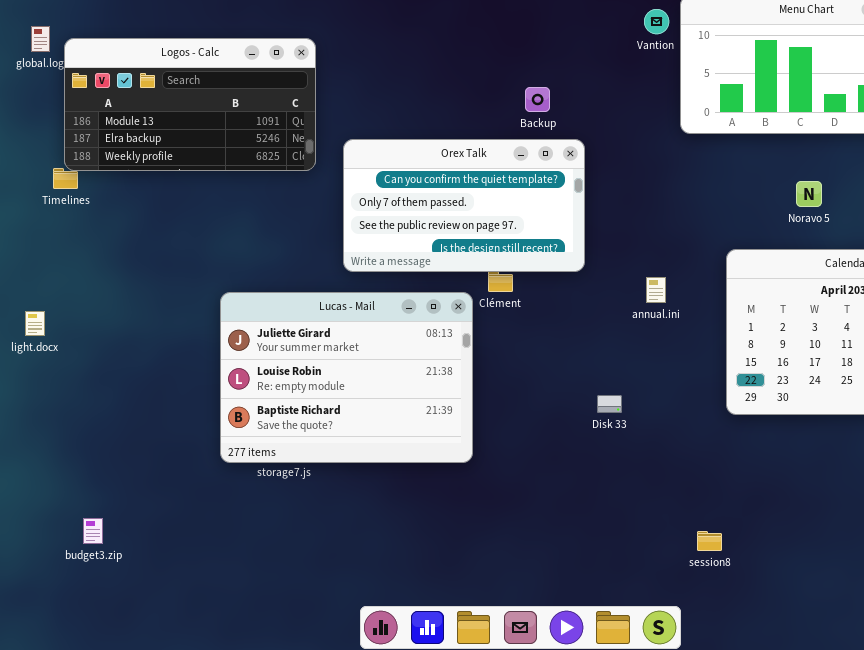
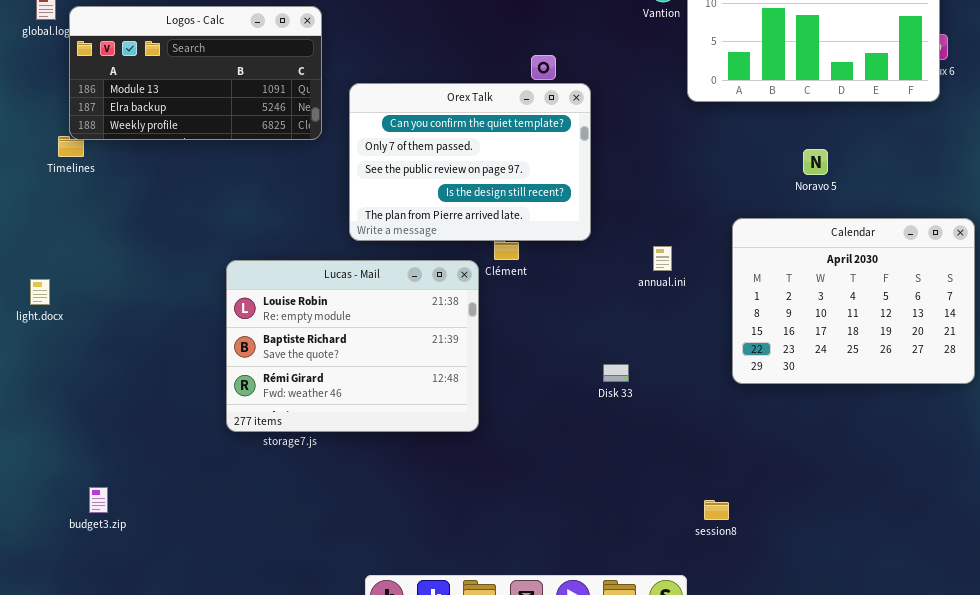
Orex Talk: [343,139,585,272] -> [349,83,591,241], resized
Lucas - Mail: [220,292,473,463] -> [226,260,479,432], scrolled down 1 row

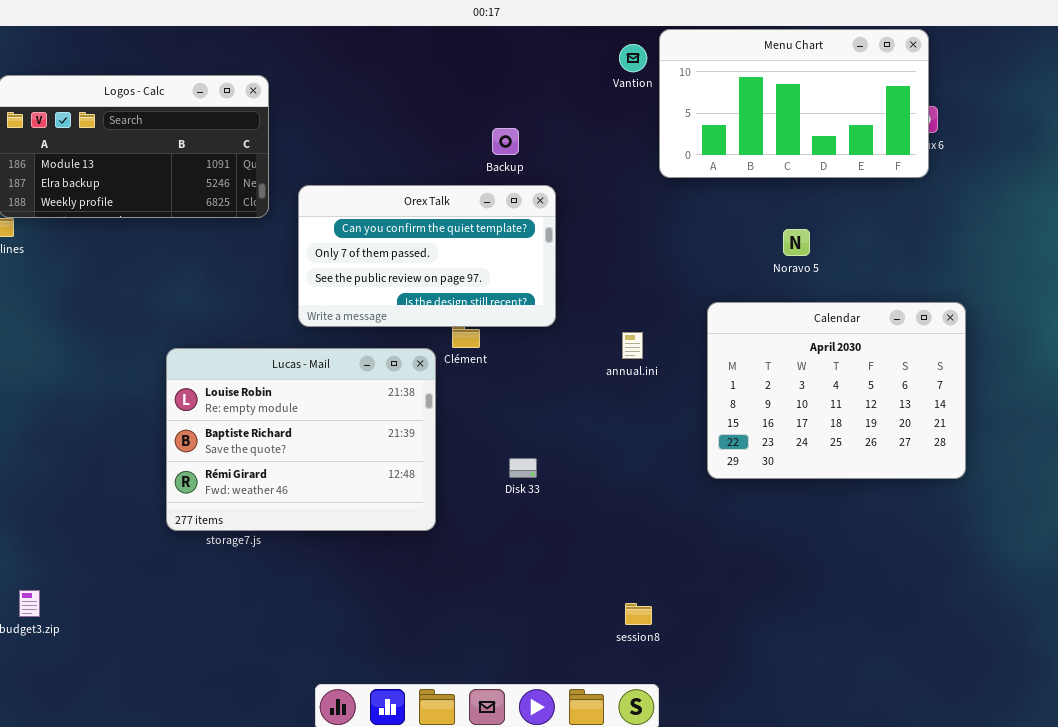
Orex Talk: [349,83,591,241] -> [298,185,556,327], resized
Disk 33: [603,364,629,382] -> [509,458,537,478], moved
session8: [704,500,729,520] -> [625,603,652,625], moved

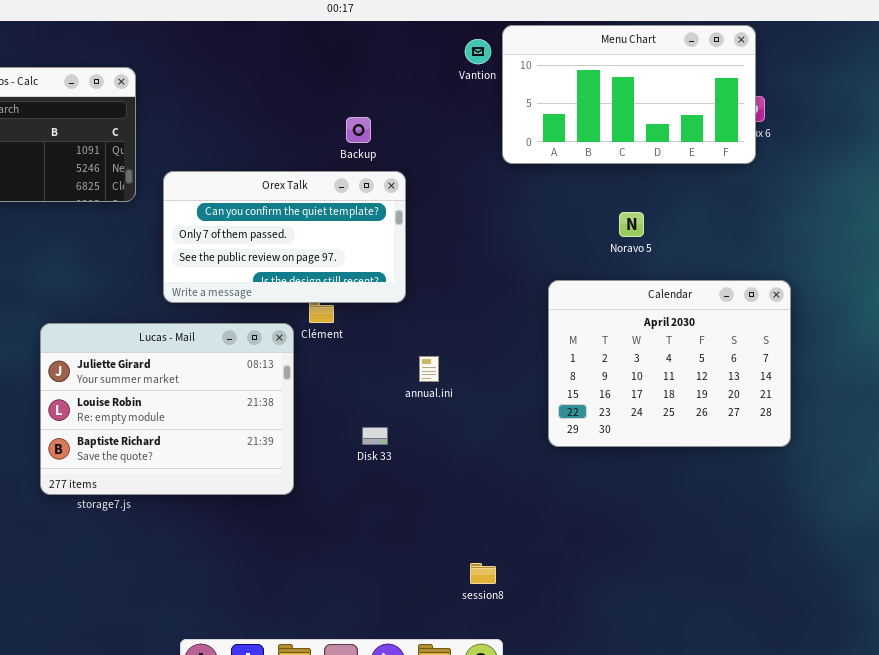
annual.ini: [622,332,643,359] -> [419,356,439,382], moved
Lucas - Mail: [166,348,436,531] -> [40,323,294,495], scrolled up 1 row

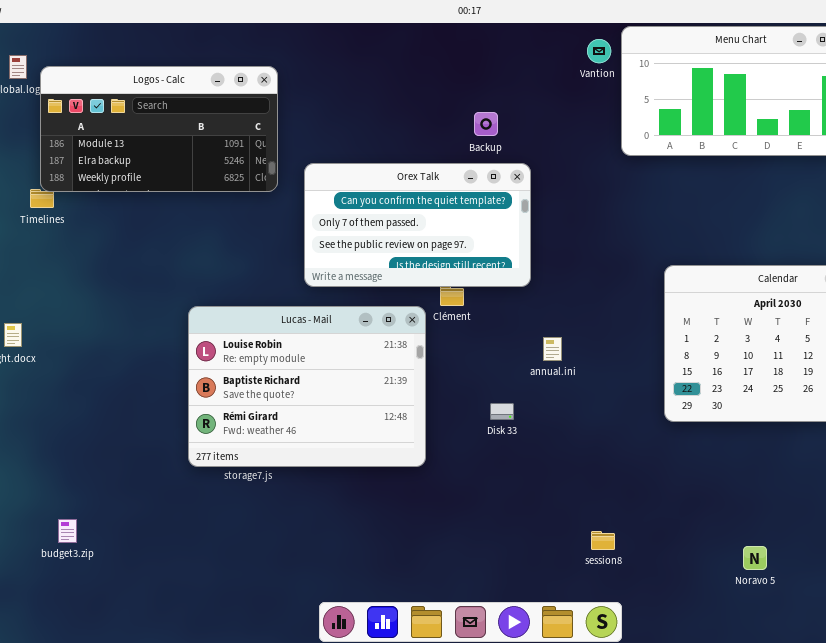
Noravo 5: [619,212,644,237] -> [743,546,767,570], moved
Lucas - Mail: [40,323,294,495] -> [188,306,426,467], scrolled down 1 row

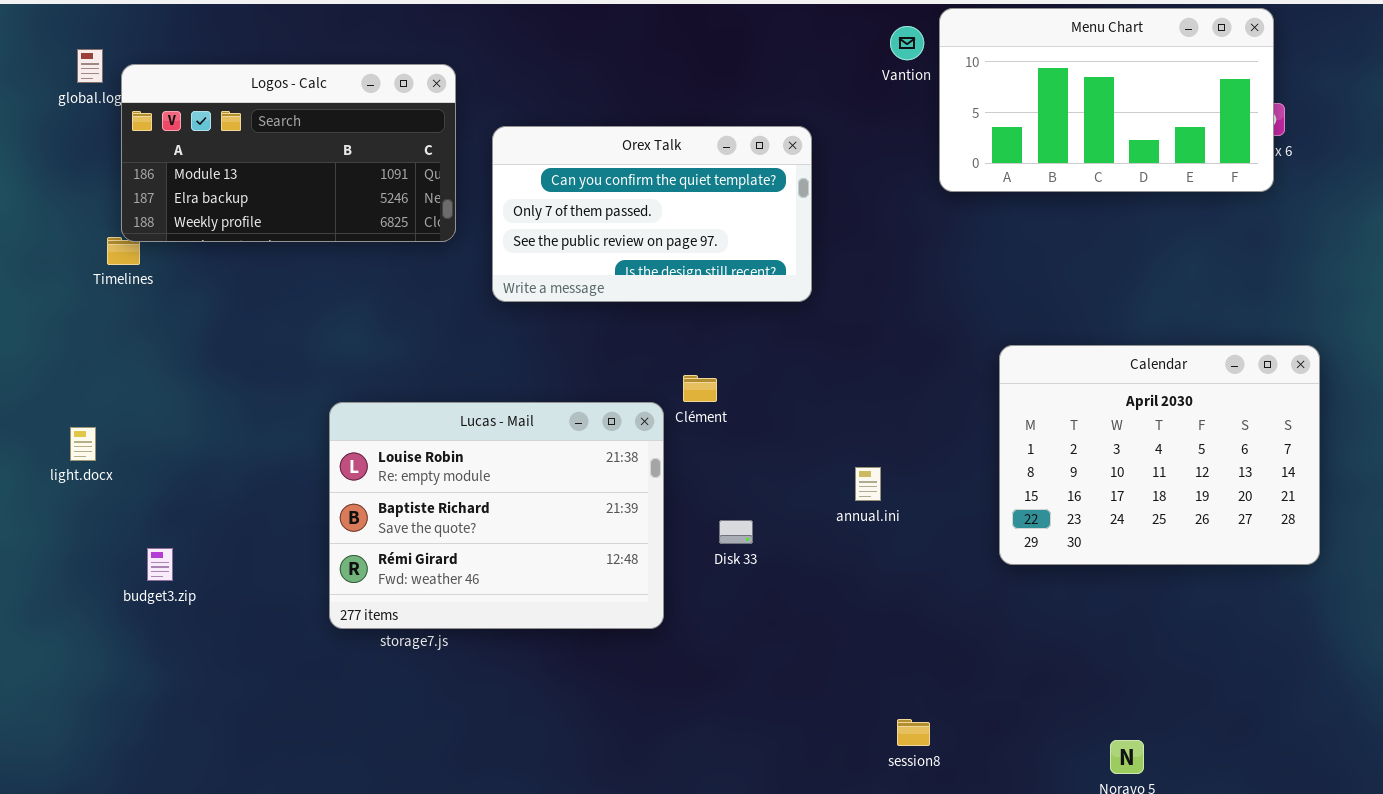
Orex Talk: [304,163,531,287] -> [492,126,812,302], moved
annual.ini: [543,337,562,361] -> [855,467,881,501], moved
Disk 33: [490,403,514,420] -> [719,520,753,544], moved
budget3.zip: [58,519,77,543] -> [147,548,173,581], moved

